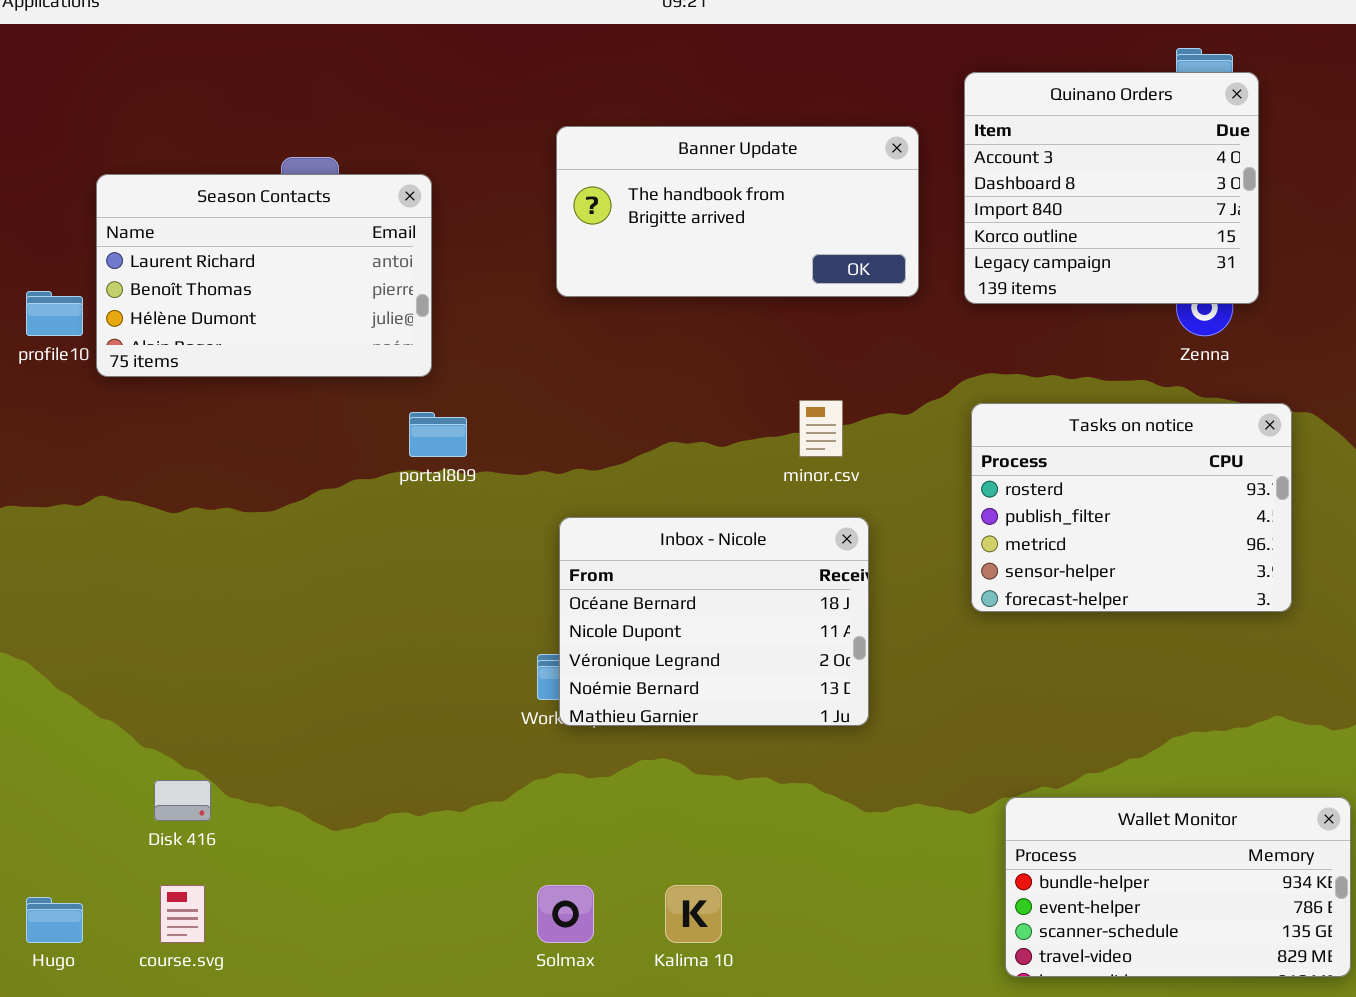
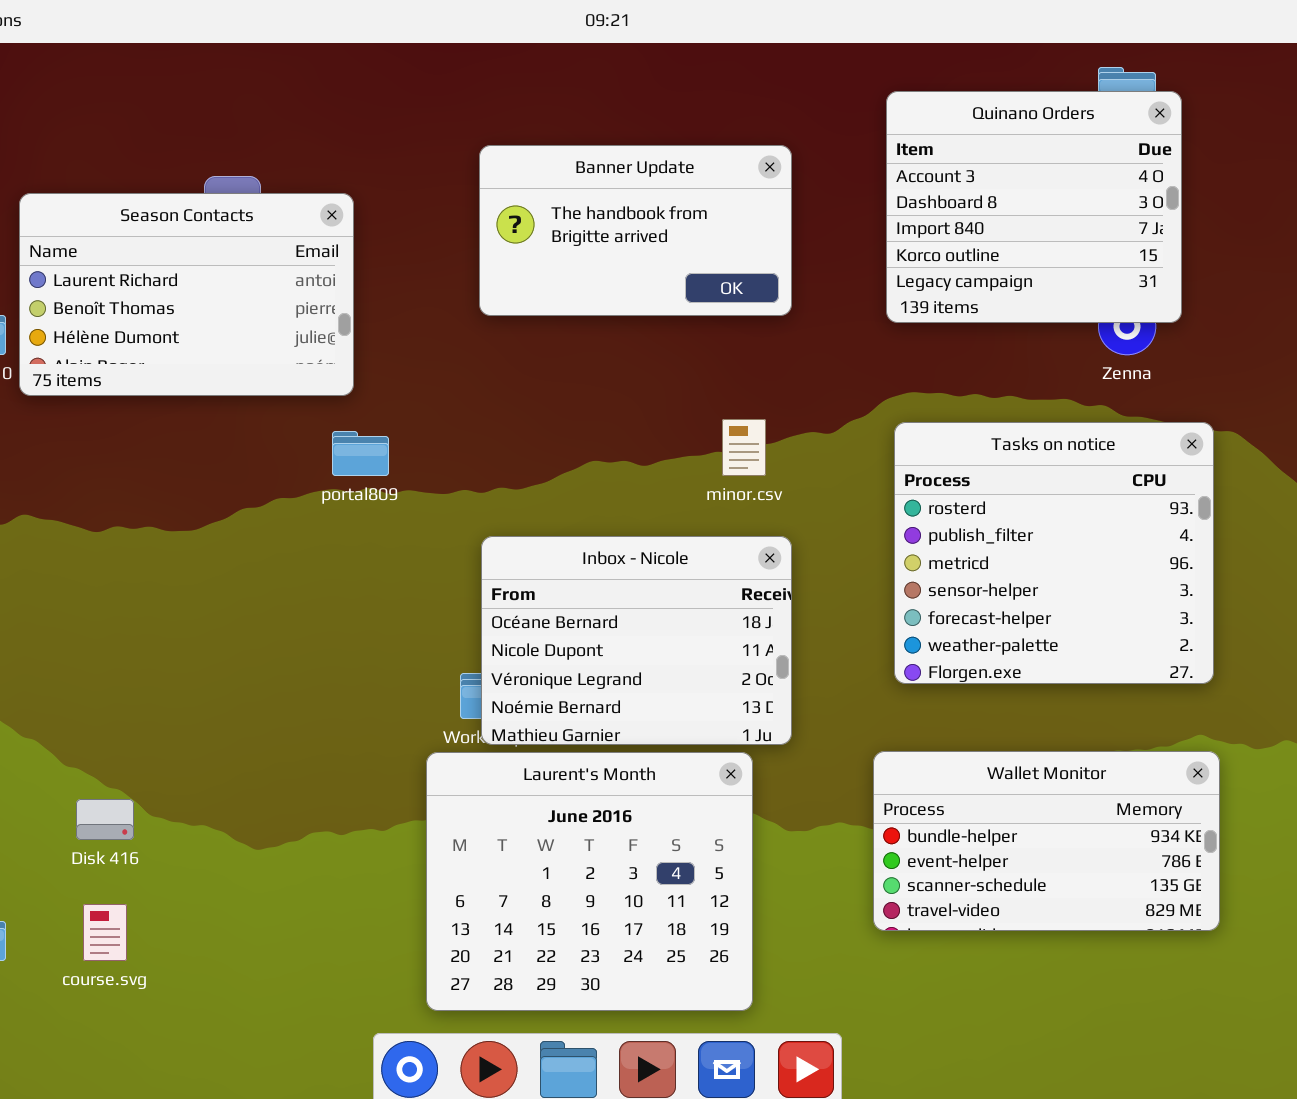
Banner Update: [556,126,919,297] -> [479,145,792,316], resized
Tasks on notice: [971,403,1292,612] -> [894,422,1214,684], resized
Laurent's Month: none -> [426,752,753,1011], opened
Wallet Monitor: [1005,797,1351,977] -> [873,751,1220,931], moved

